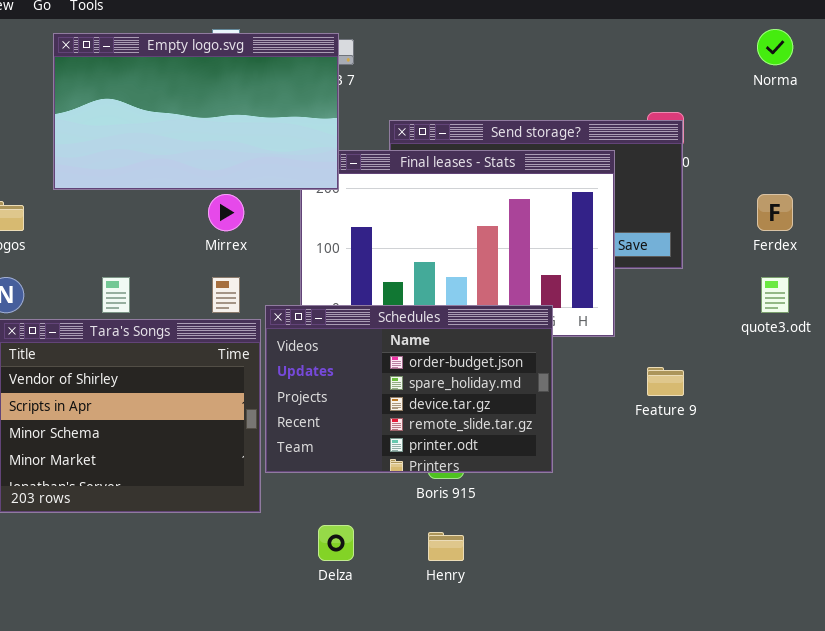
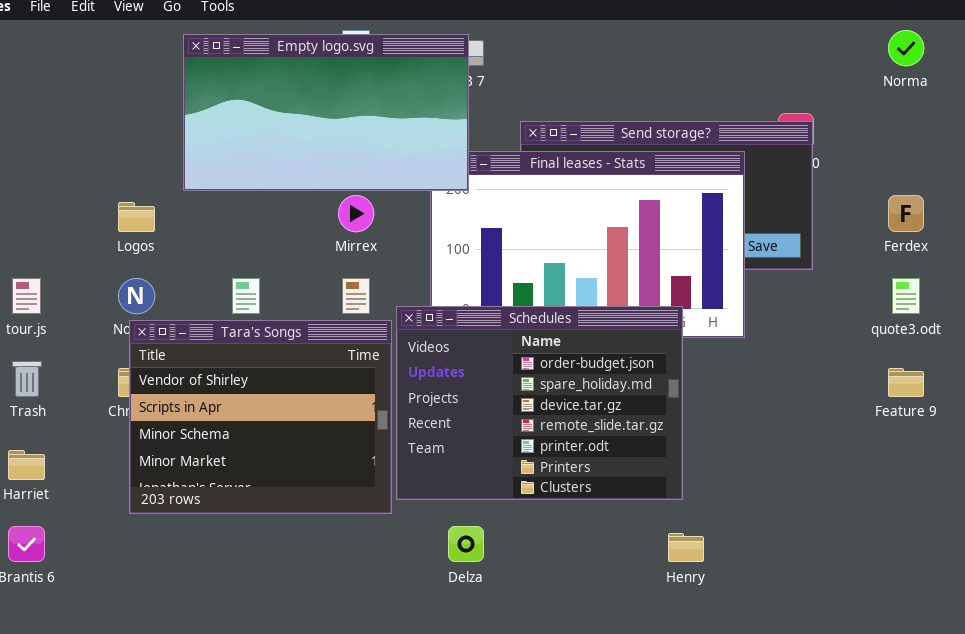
Schedules: [265,305,553,473] -> [396,306,683,500], resized
Feature 9: [647,367,684,396] -> [888,368,924,397], moved
Henry: [428,532,464,561] -> [668,533,704,562], moved

